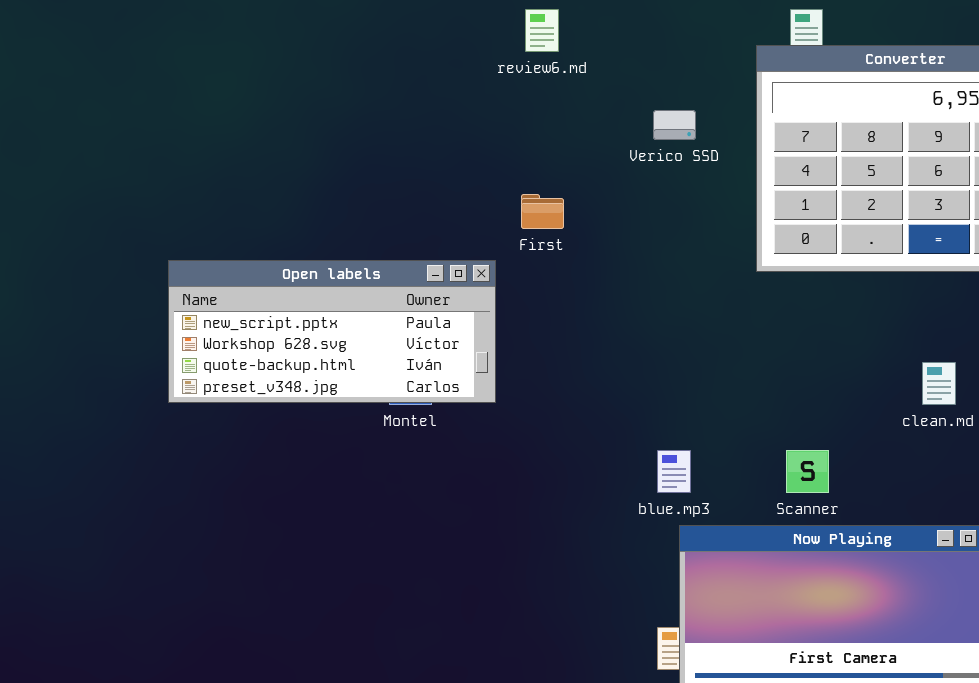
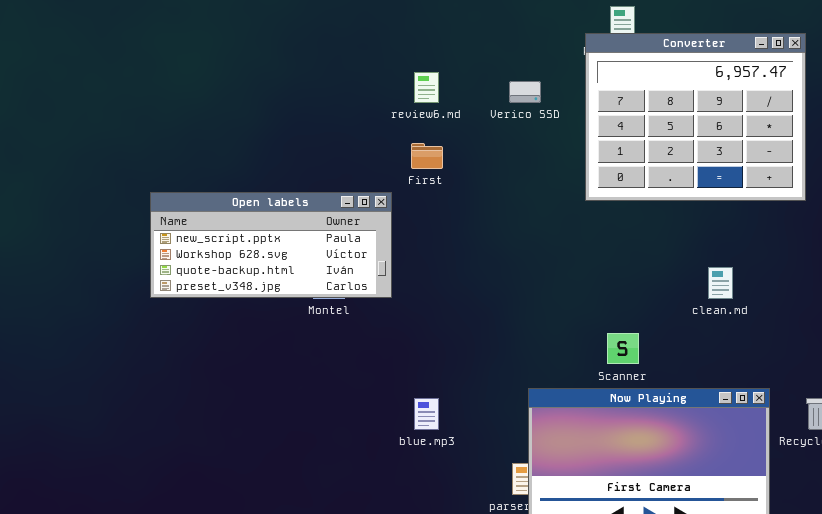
review6.md: [525,9,559,52] -> [414,72,439,103], moved
blue.mp3: [657,450,691,493] -> [414,398,439,430], moved

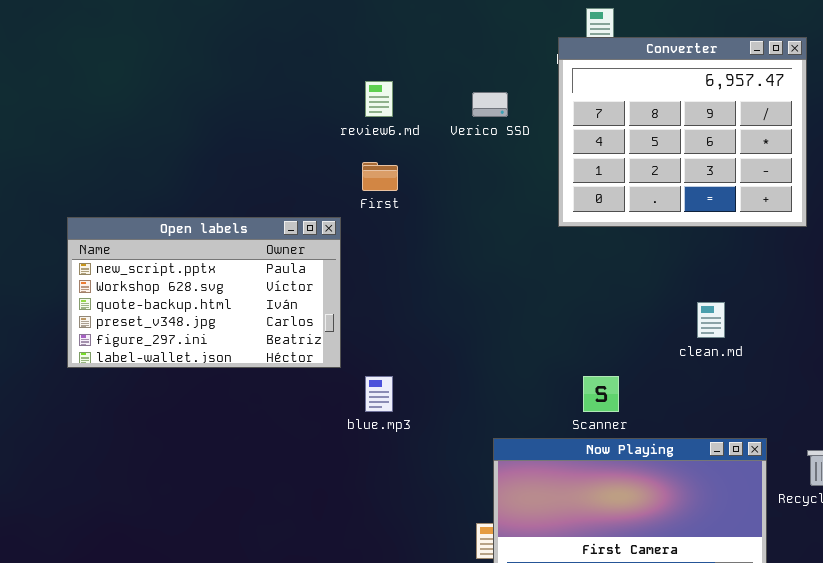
Open labels: [150,192,392,298] -> [67,217,341,368], resized
blue.mp3: [414,398,439,430] -> [365,376,393,412], moved

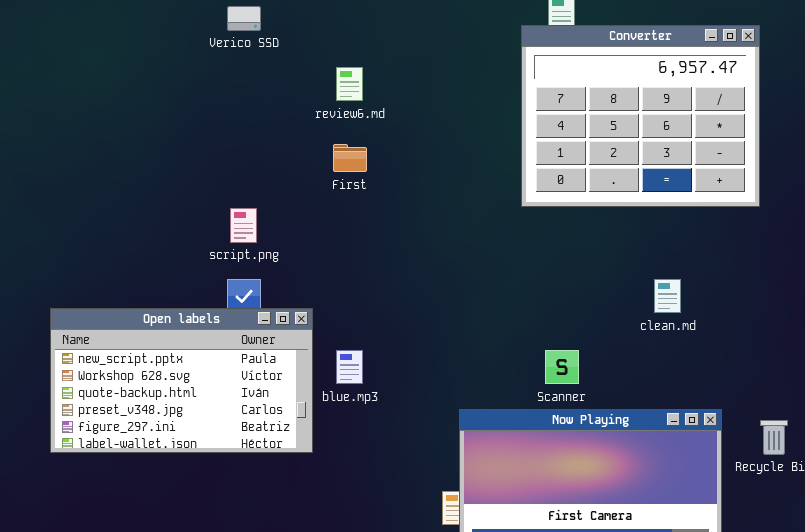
Verico SSD: [472,92,508,117] -> [227,6,261,31], moved
Open labels: [67,217,341,368] -> [50,308,313,453], moved

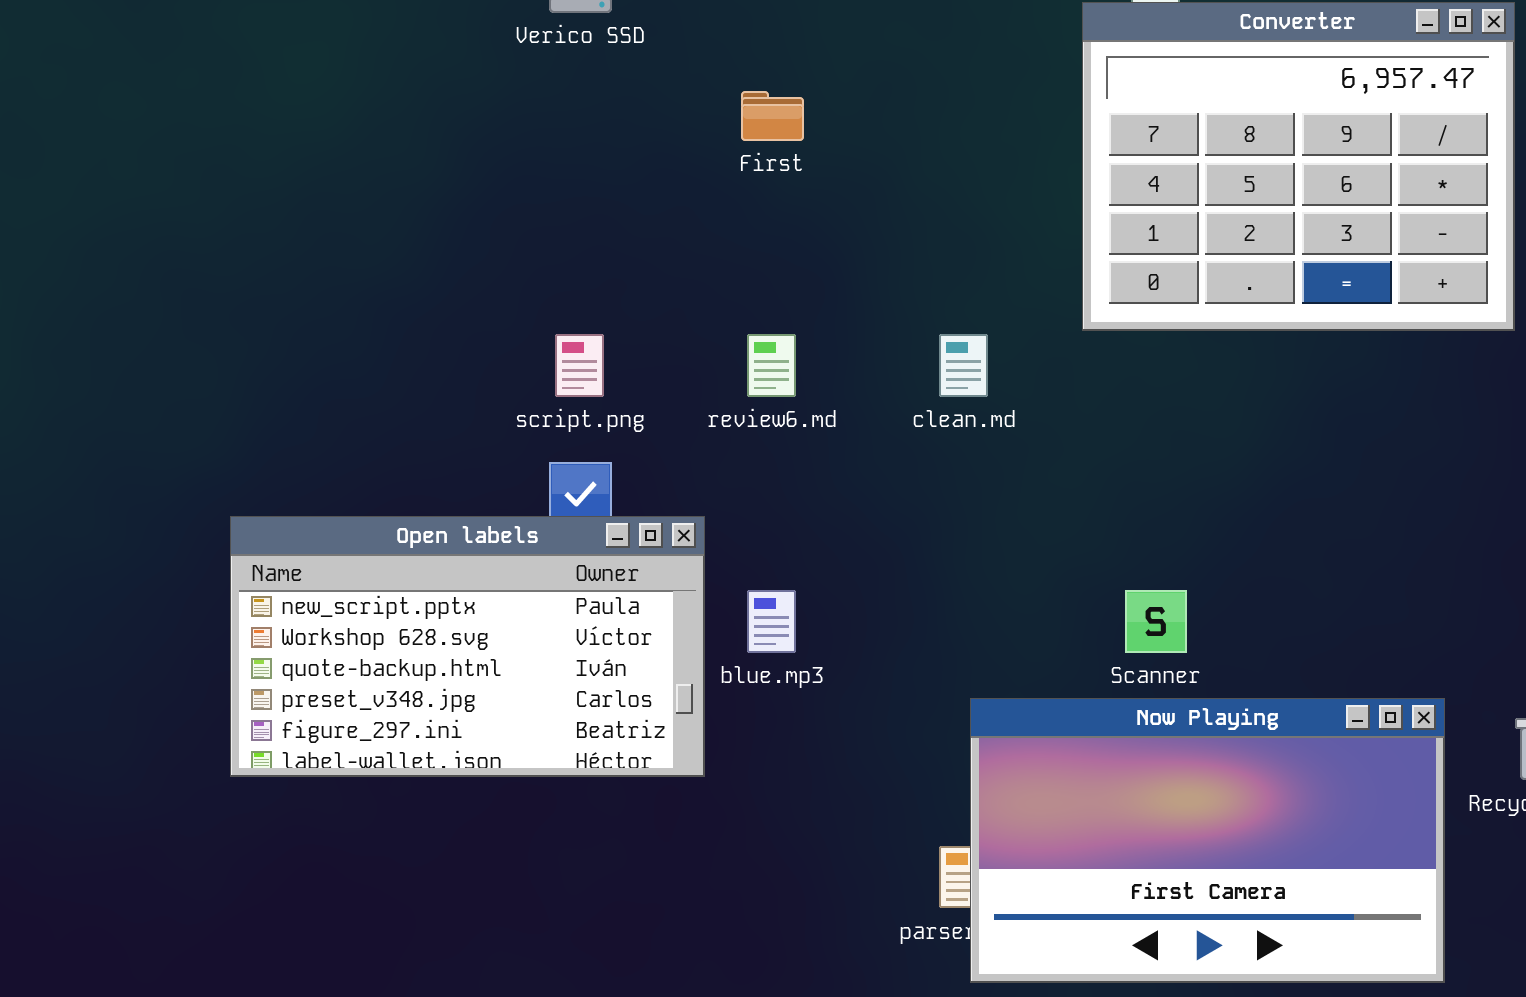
review6.md: [336,67,363,101] -> [747,334,796,397], moved
First: [333,144,367,172] -> [741,91,804,141], moved
clean.md: [654,279,681,313] -> [939,334,988,397], moved

